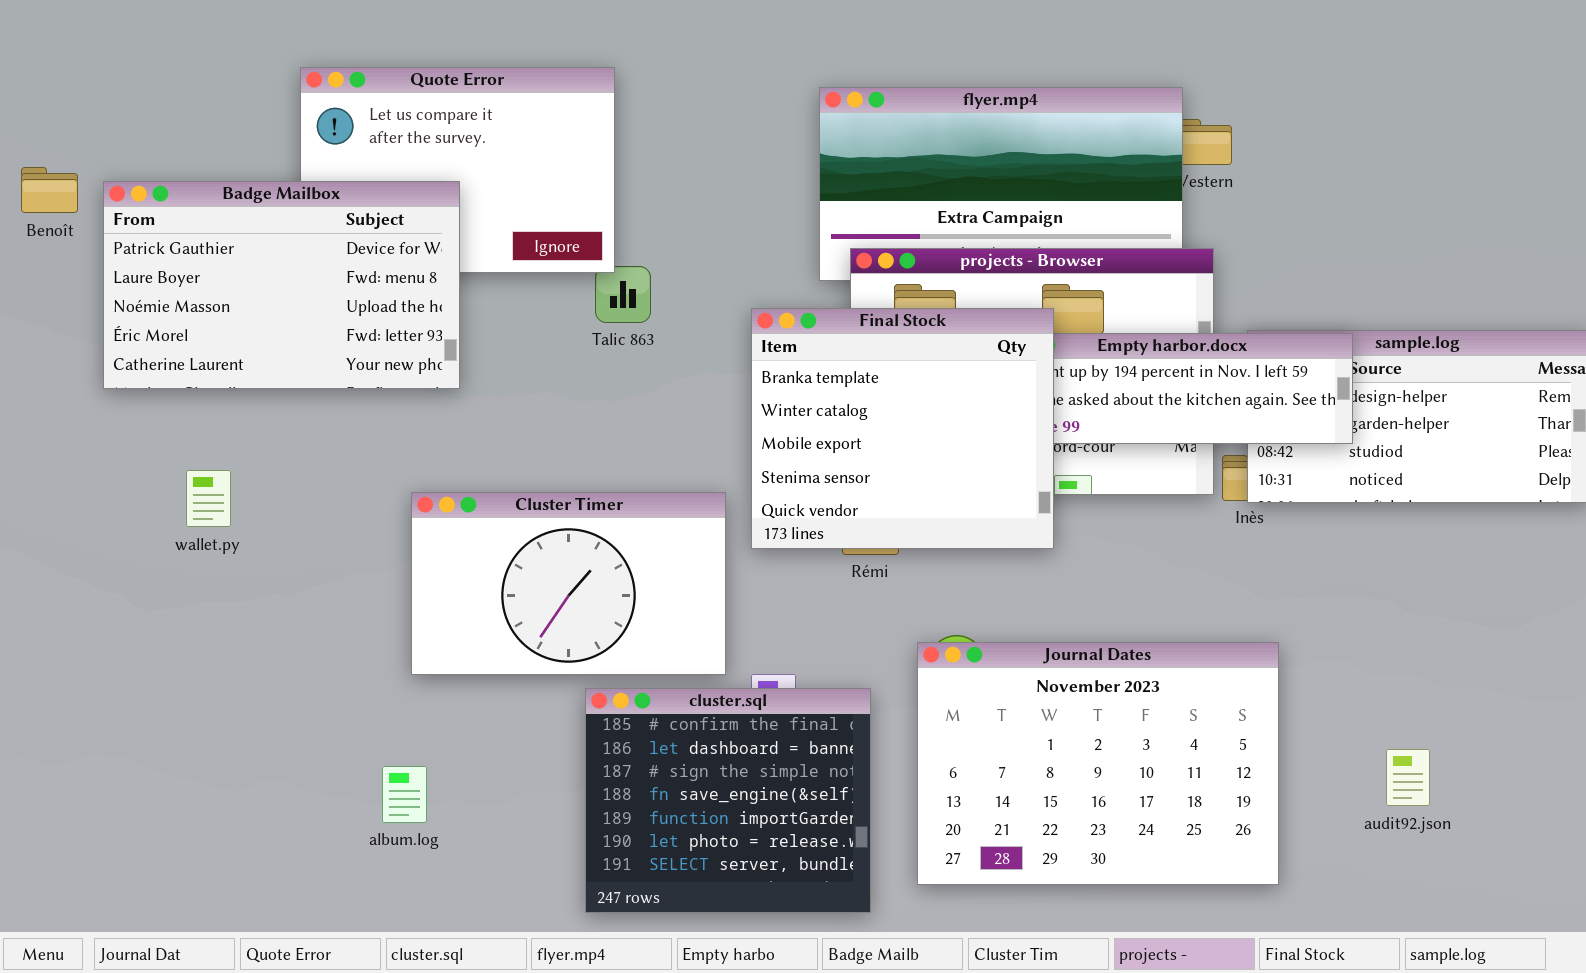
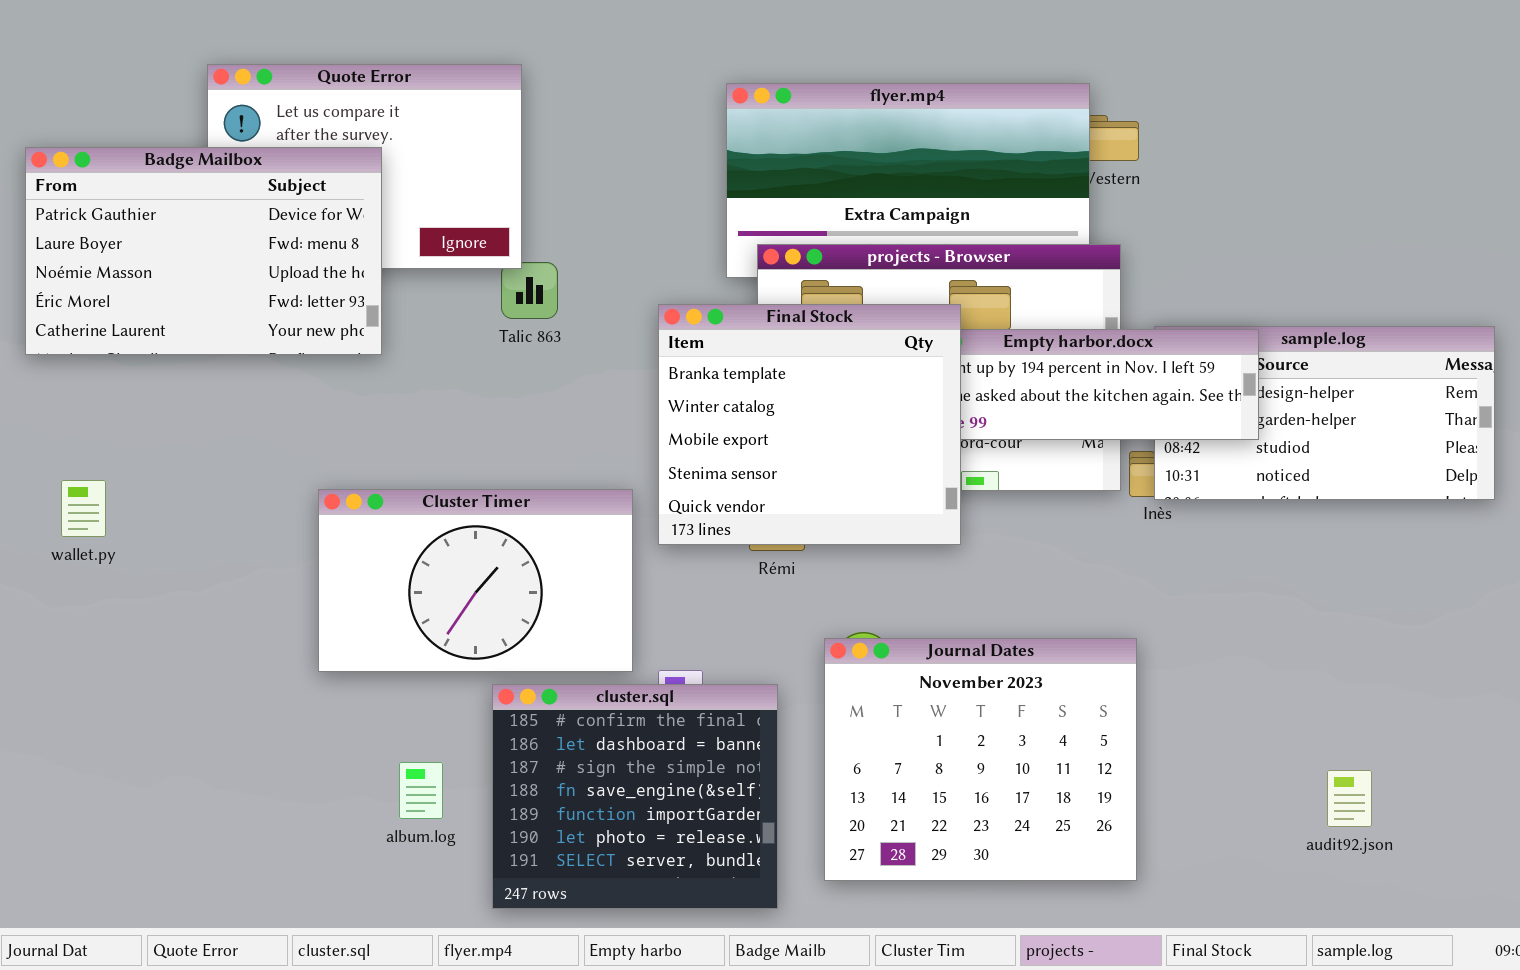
Badge Mailbox: [103,181,460,389] -> [25,147,382,355], moved
wallet.py: [186,470,231,527] -> [61,480,106,537], moved
Journal Dates: [917,642,1279,885] -> [824,638,1137,881], resized
audit92.json: [1386,749,1430,806] -> [1327,770,1372,827], moved
album.log: [382,766,427,823] -> [399,762,443,819], moved

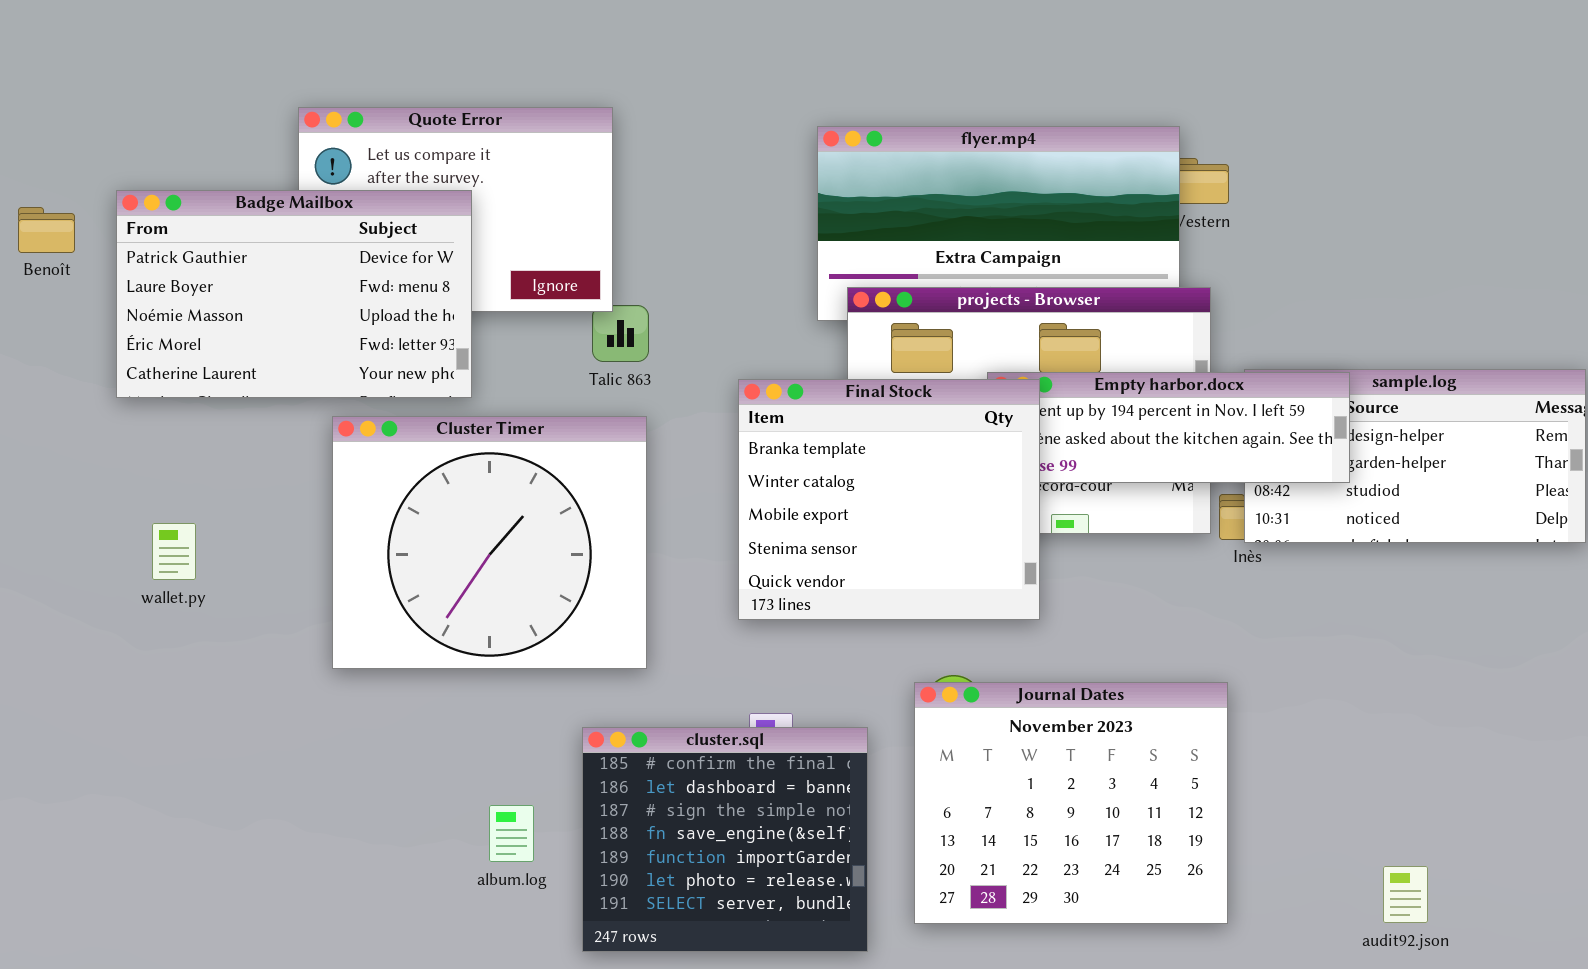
Final Stock: [658,304,961,545] -> [738,379,1040,620], moved
Cluster Timer: [318,489,633,672] -> [332,416,647,669], moved, resized
audit92.json: [1327,770,1372,827] -> [1383,866,1428,923], moved

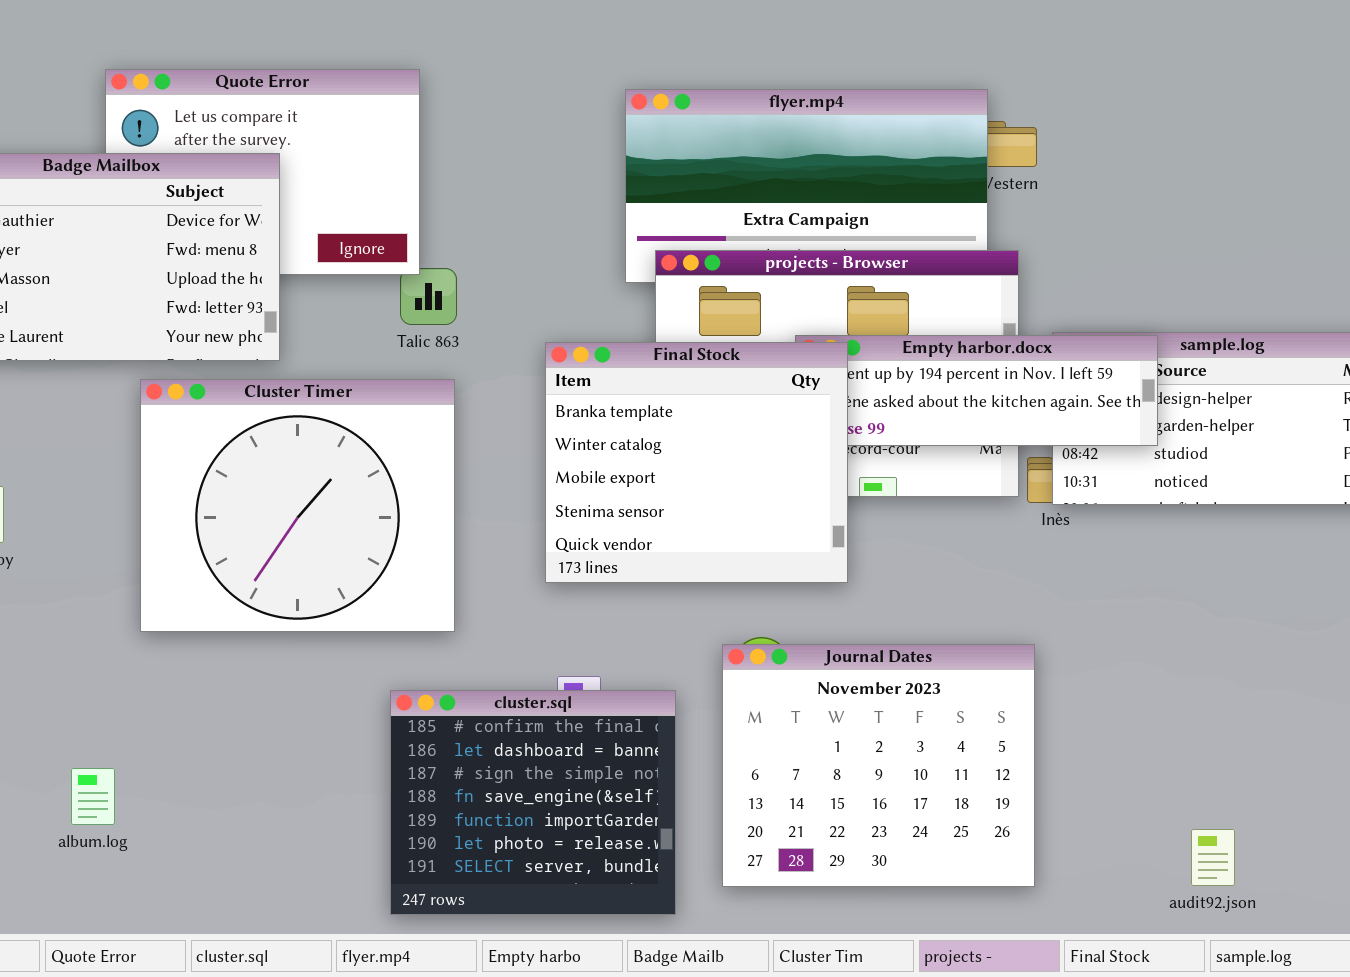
album.log: [489,805,534,862] -> [71,768,115,825], moved

